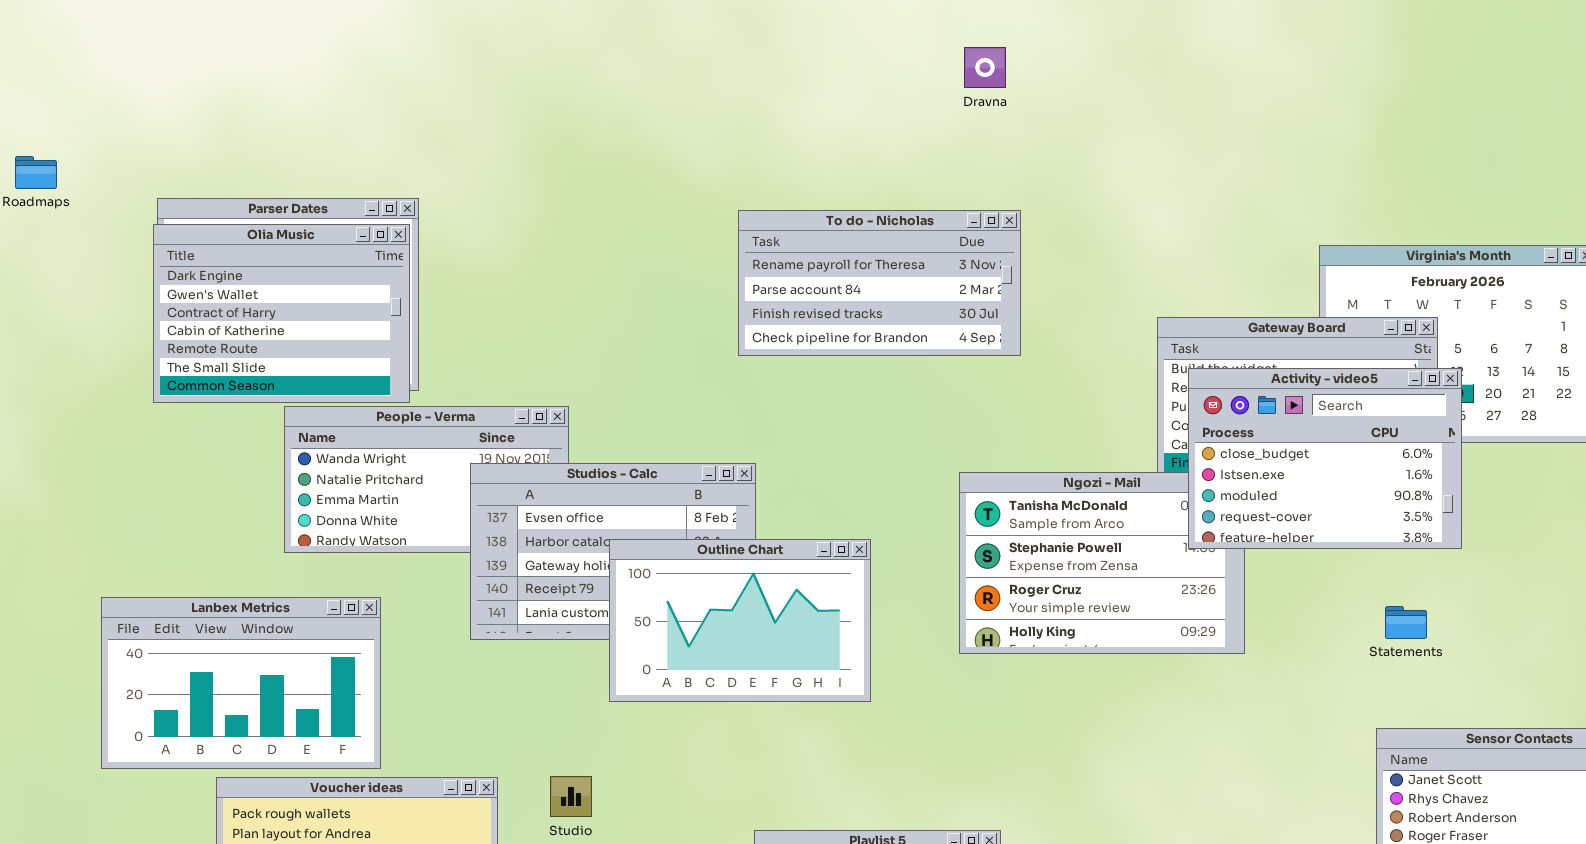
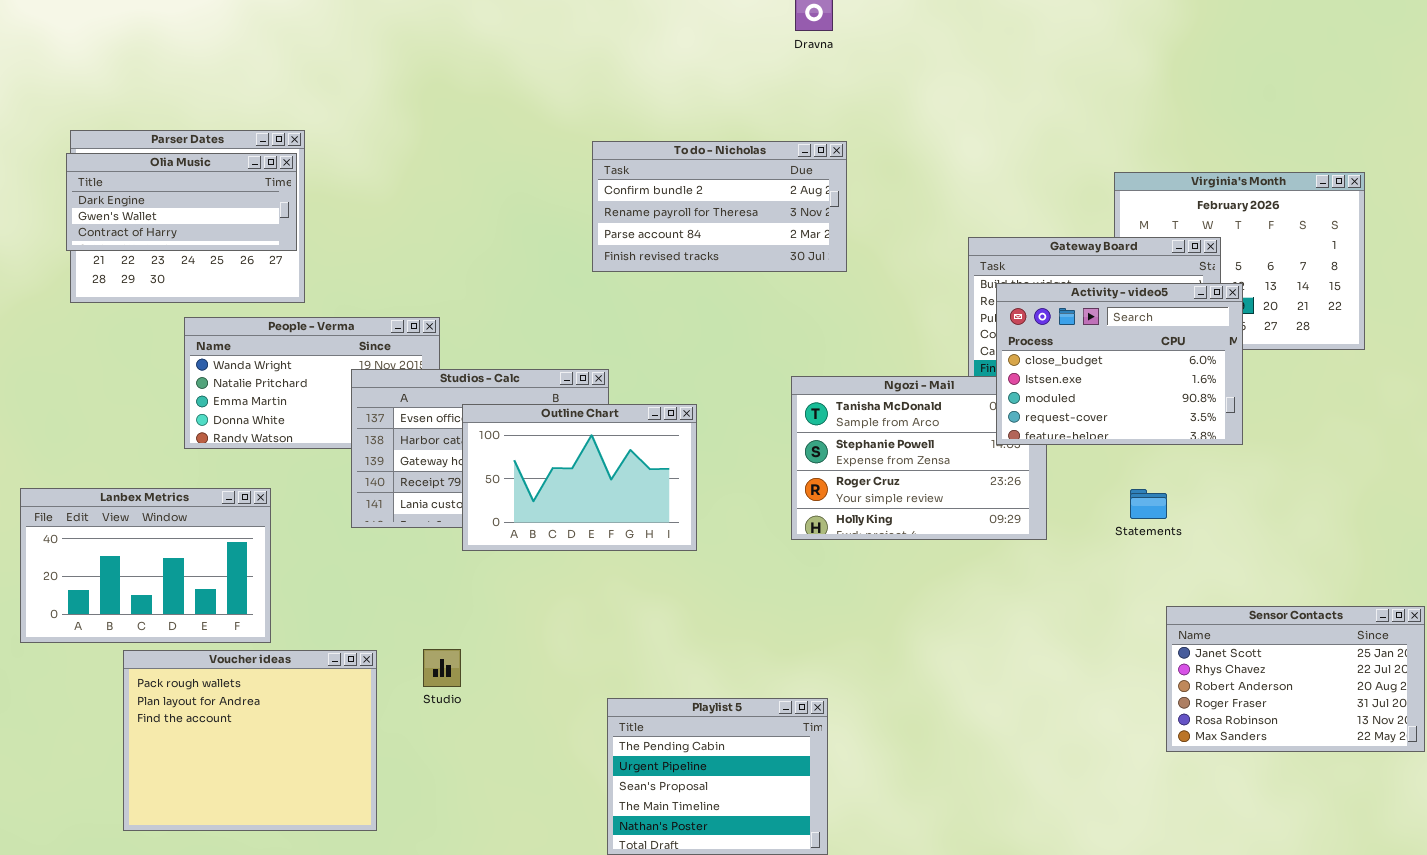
To do - Nicholas: [738,210,1021,356] -> [592,141,847,272], scrolled up 1 row
Olia Music: [153,224,410,403] -> [66,153,297,251], resized
Outline Chart: [609,539,871,702] -> [462,404,697,551], moved
Statements: [1385,606,1427,639] -> [1130,489,1167,519], moved

